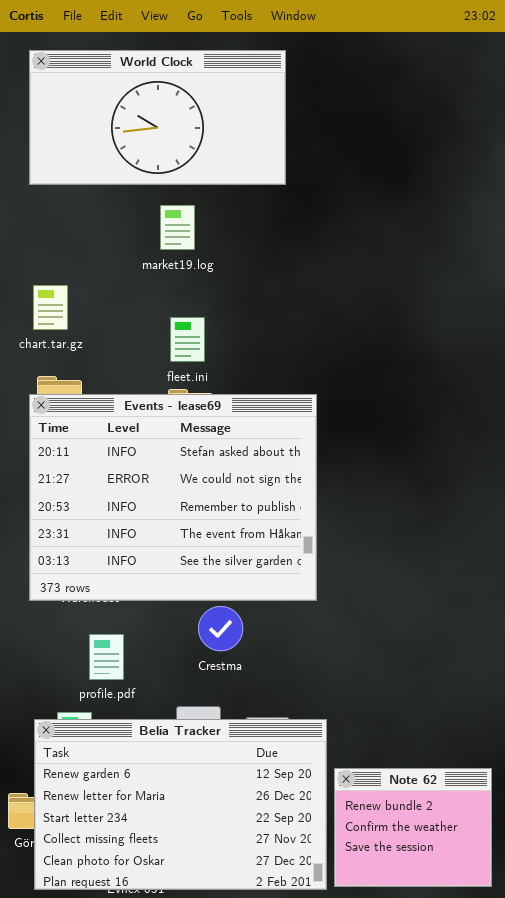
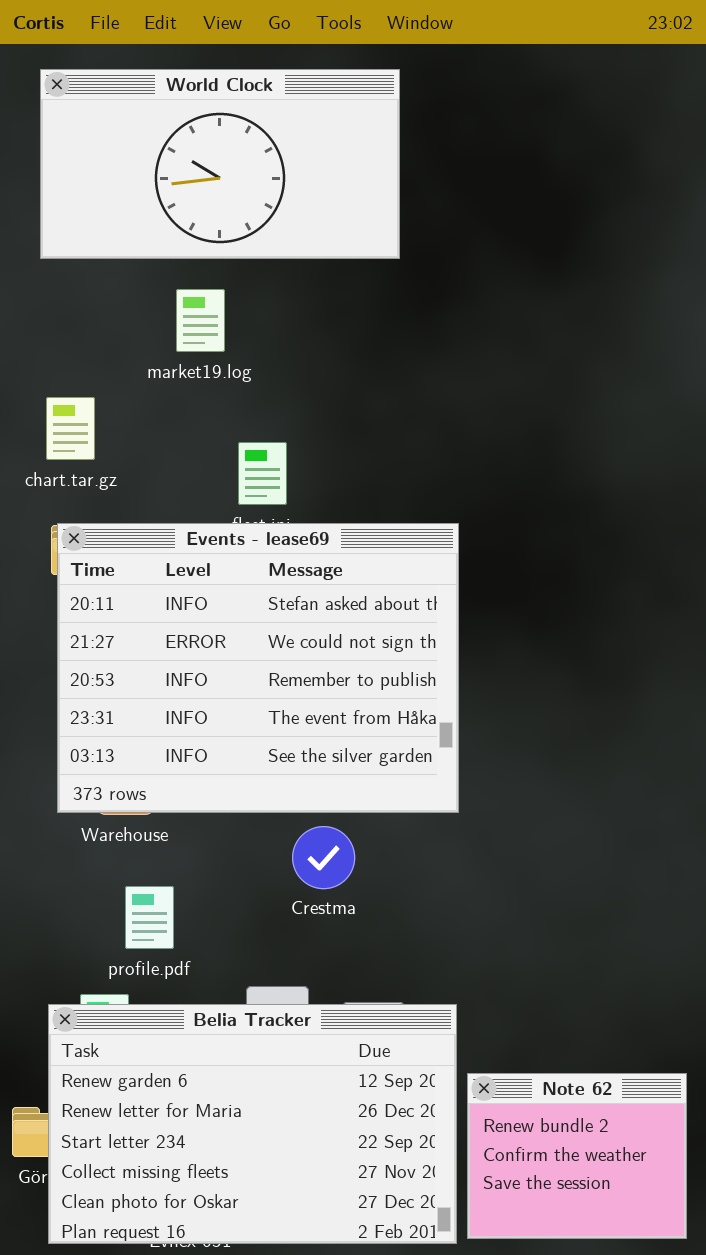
market19.log: [160,205,195,250] -> [176,289,225,352], moved
Events - lease69: [29,394,317,601] -> [57,523,459,813], moved
Crestma: [198,606,243,651] -> [292,826,355,889], moved

